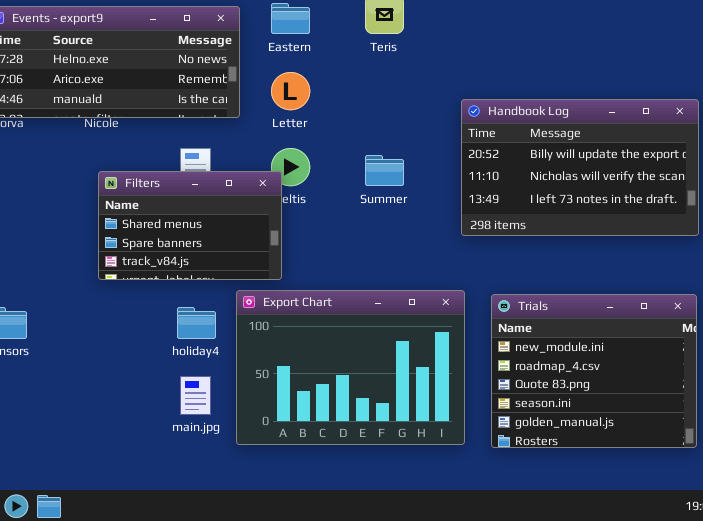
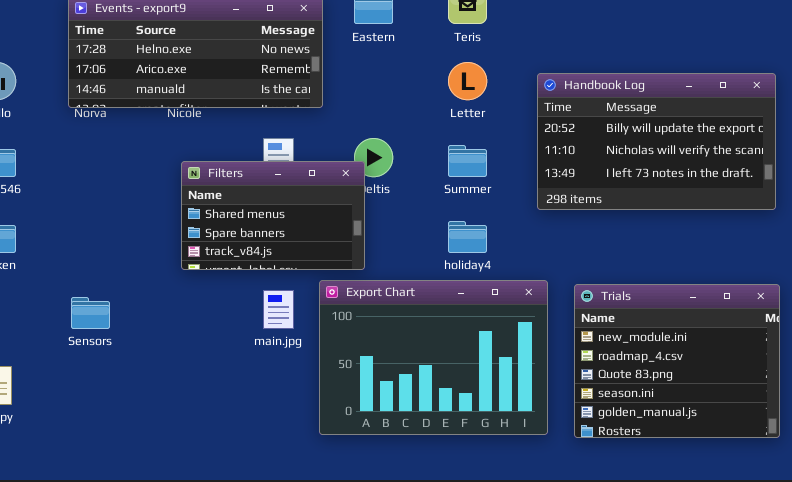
Letter: [271,72,310,110] -> [448,62,487,100], moved
Handbook Log: [461,99,699,236] -> [537,73,776,210], moved
holiday4: [177,307,216,339] -> [448,221,487,253], moved
main.jpg: [180,376,211,415] -> [263,290,294,329], moved

